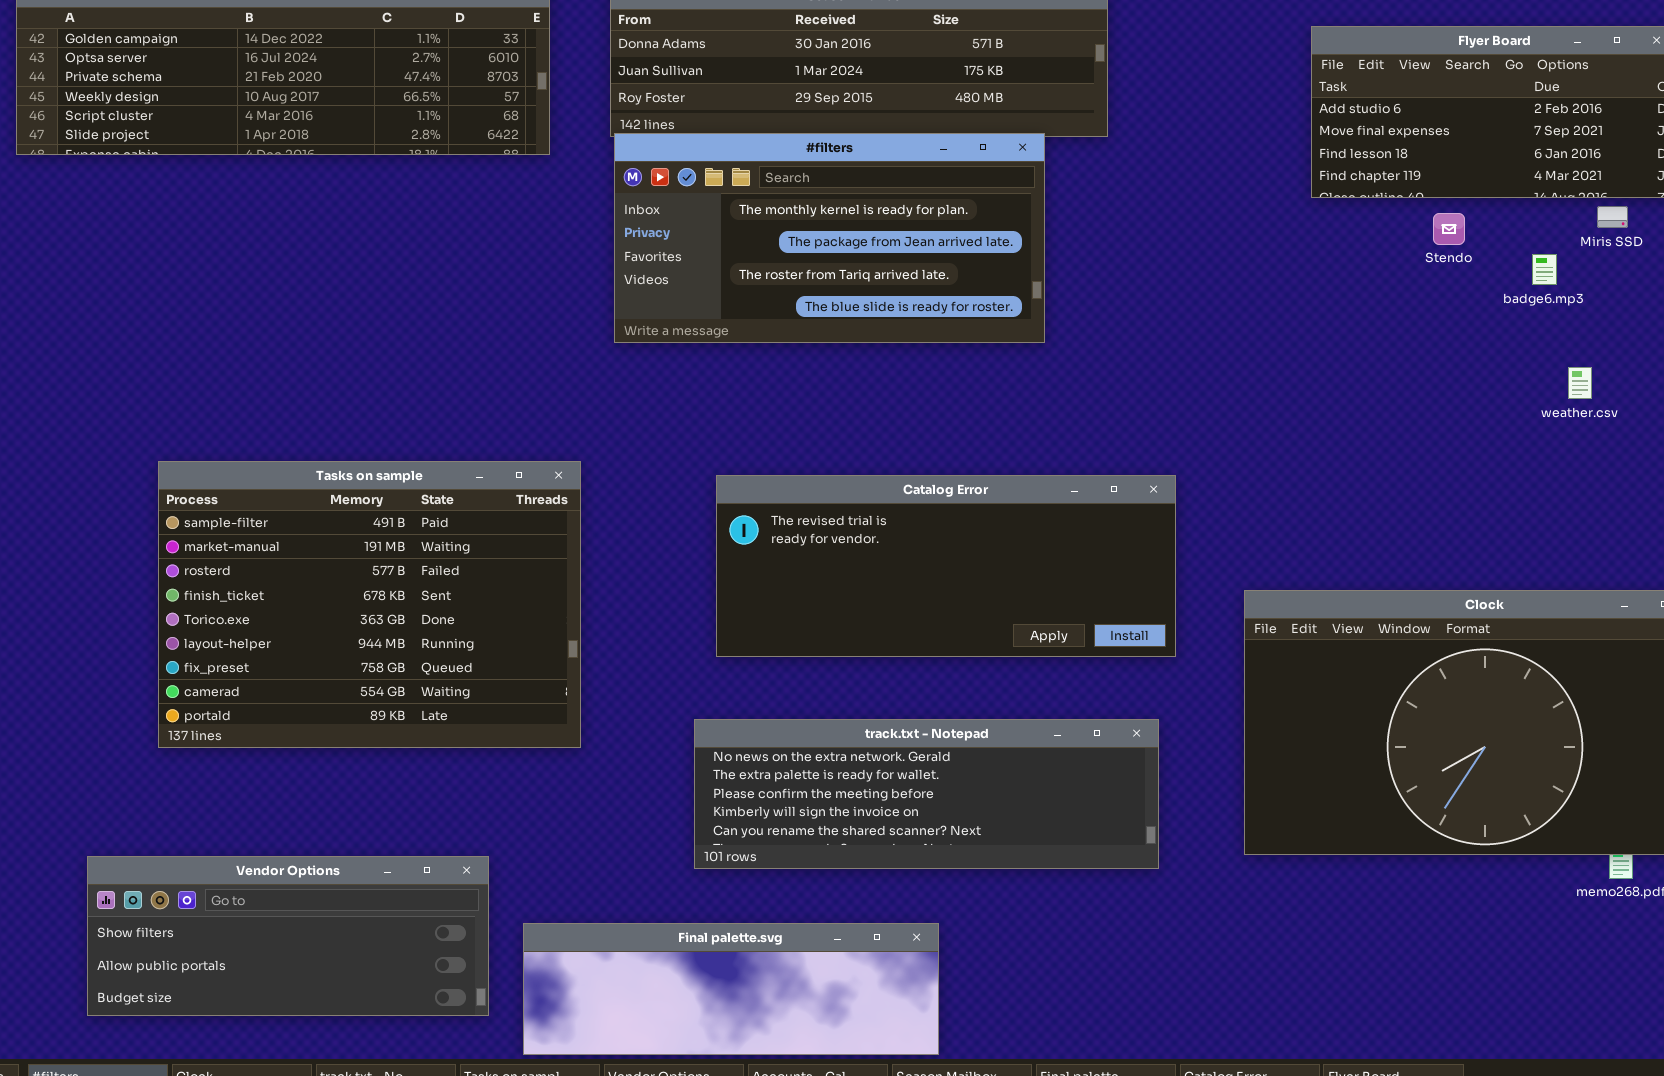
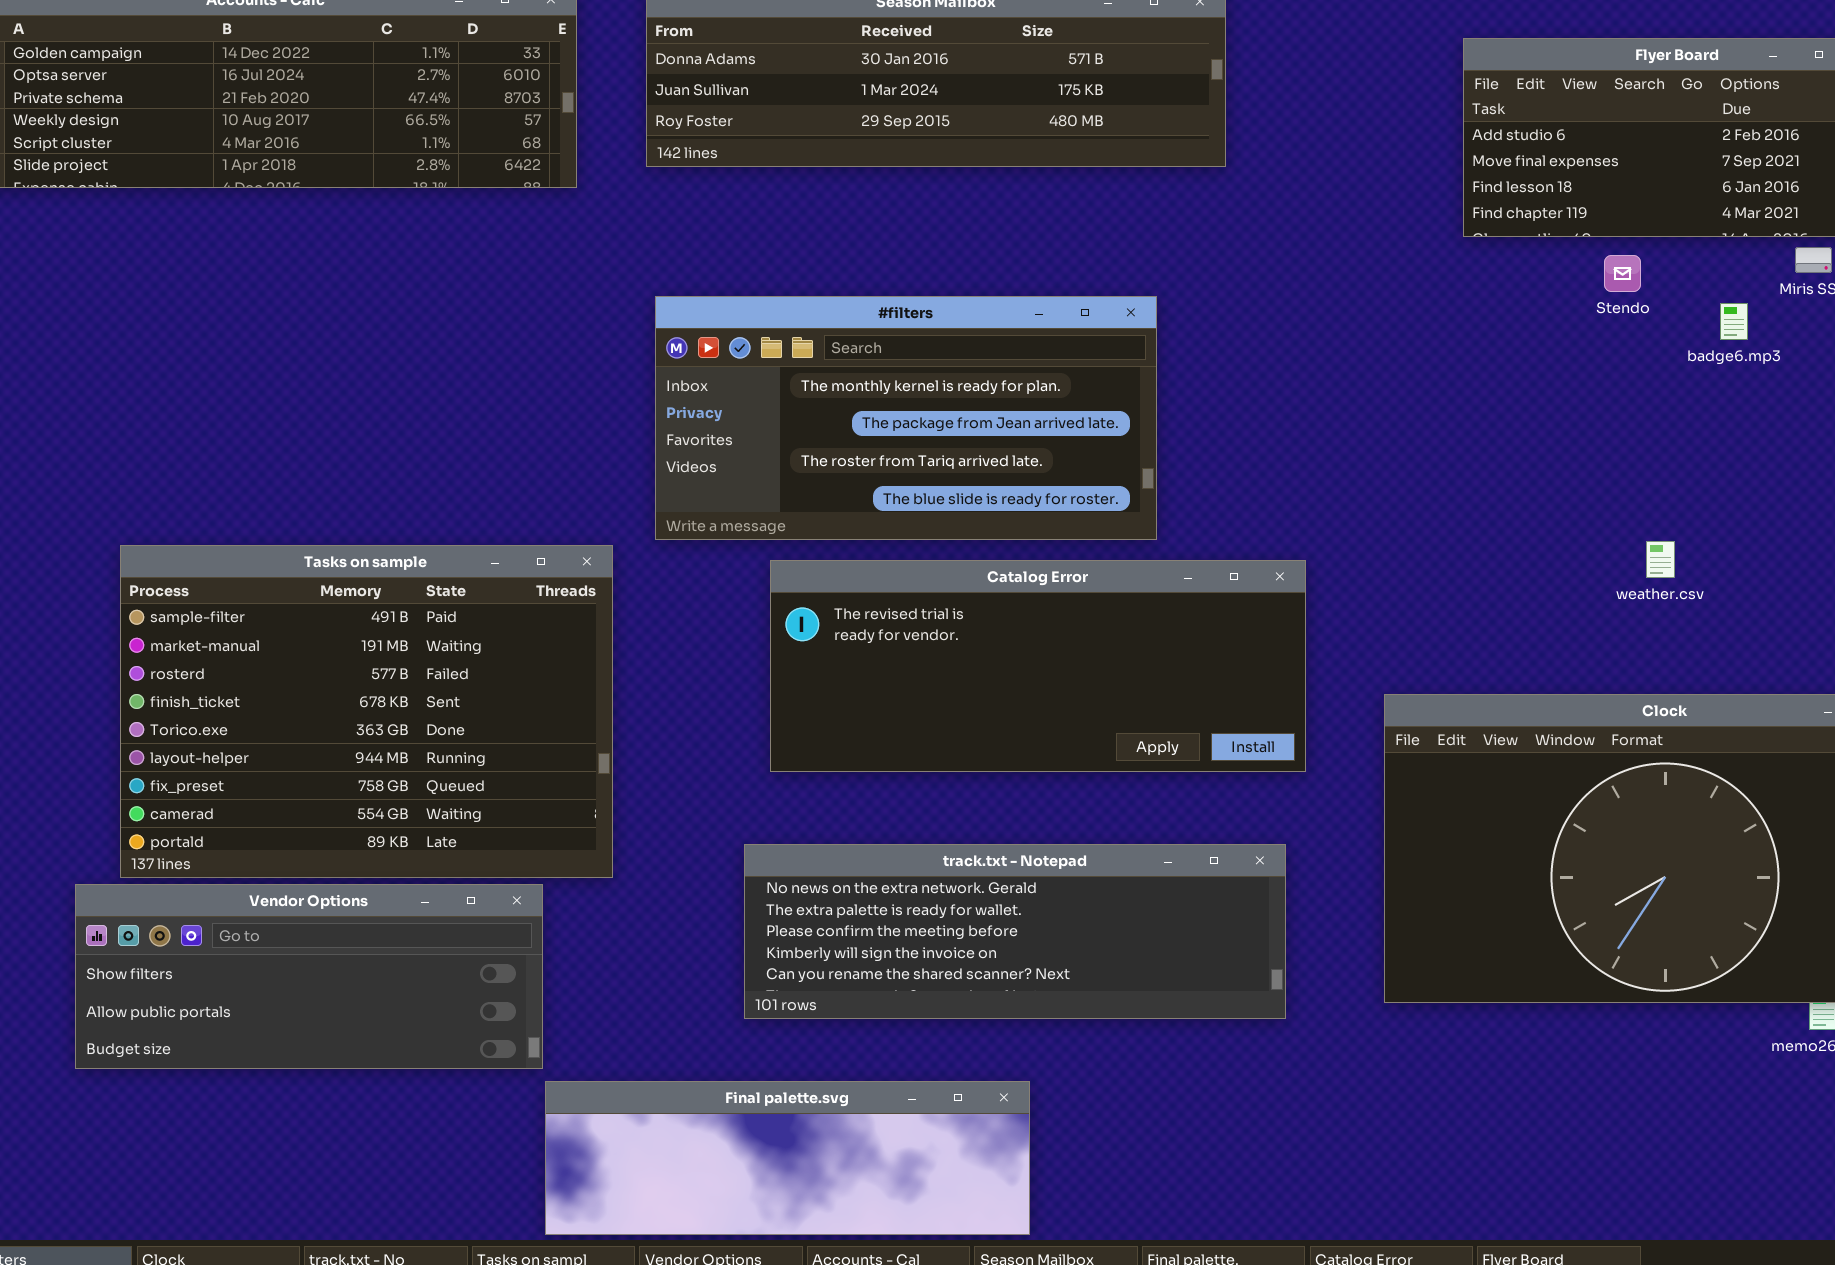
#filters: [614,133,1045,343] -> [655,296,1157,540], moved
weather.csv: [1568,367,1592,399] -> [1646,541,1675,578], moved
Vendor Options: [87,856,489,1016] -> [75,884,543,1069], moved

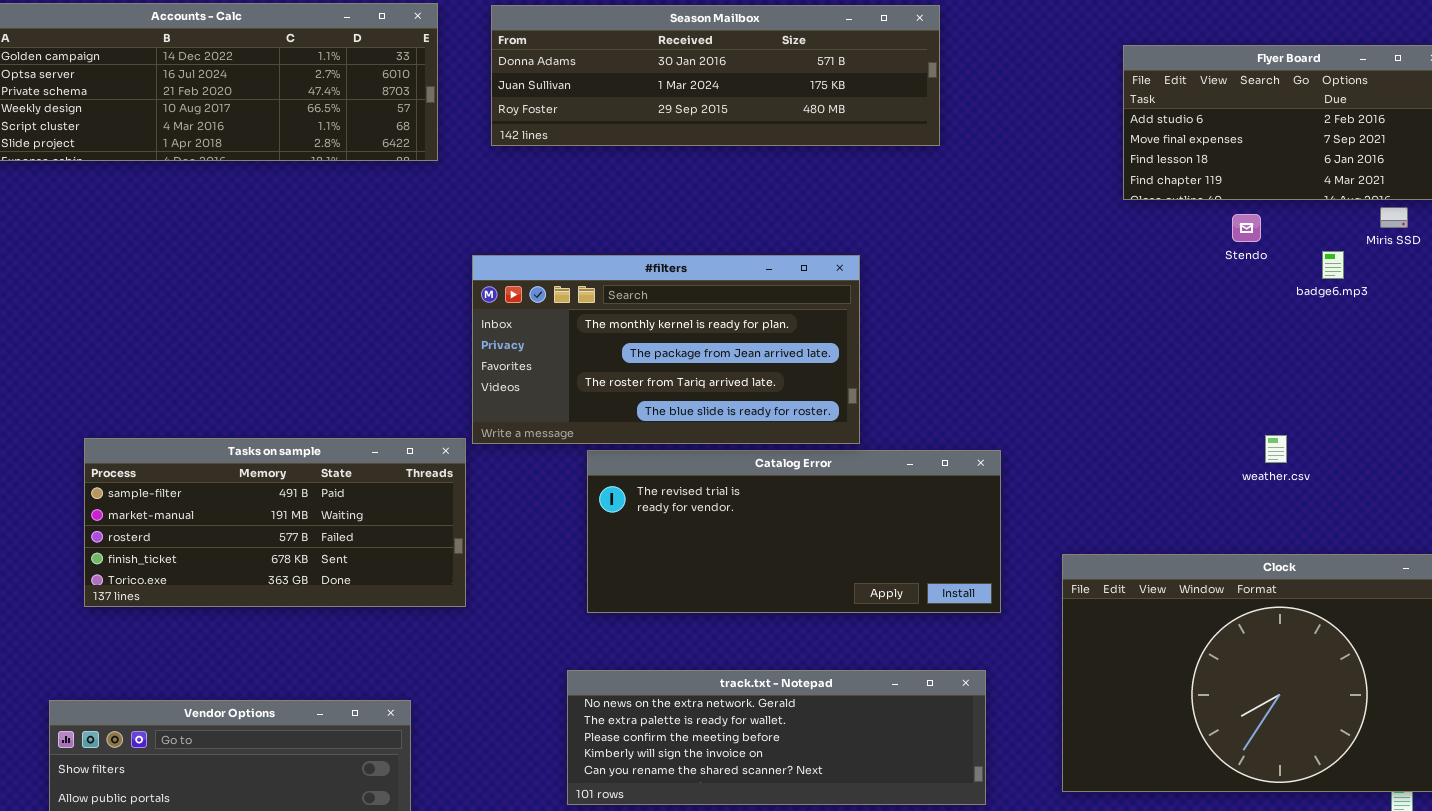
#filters: [655,296,1157,540] -> [472,255,860,444], moved
Tasks on sample: [120,545,613,878] -> [84,438,466,607], resized

